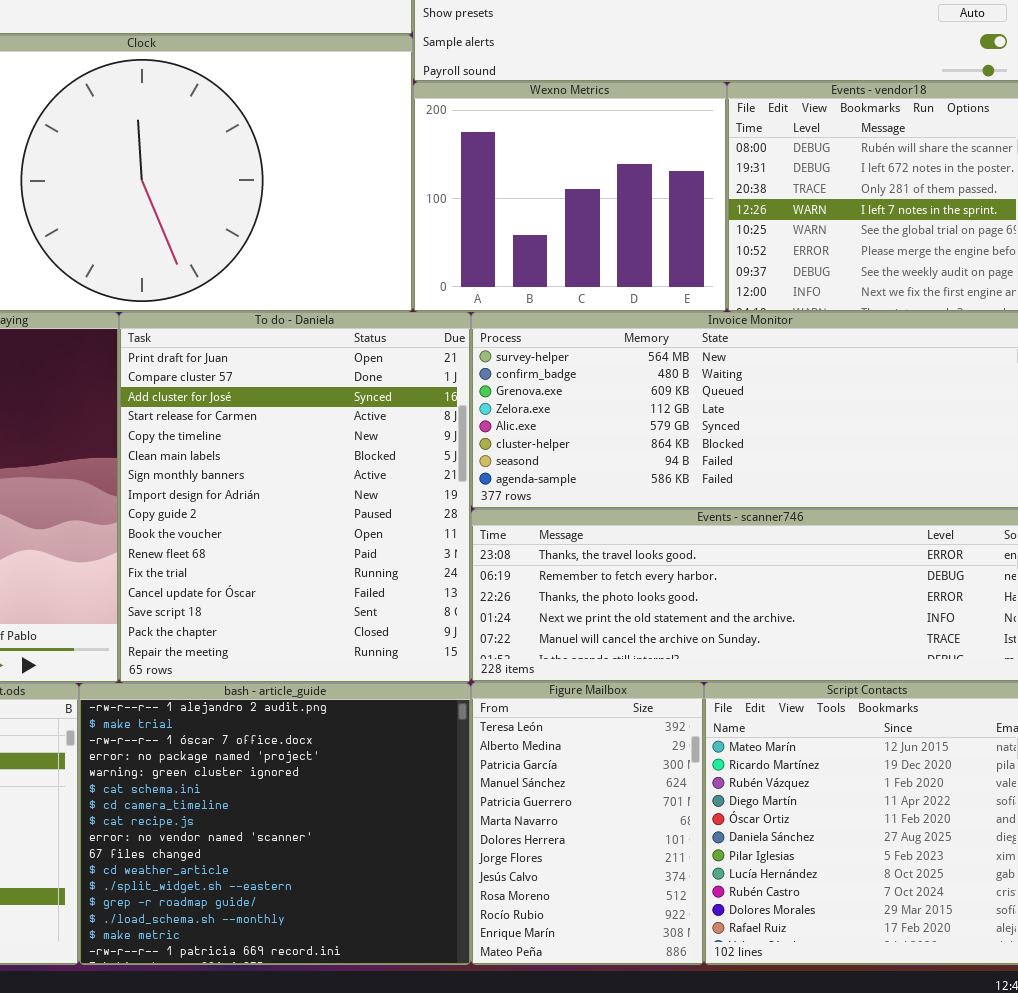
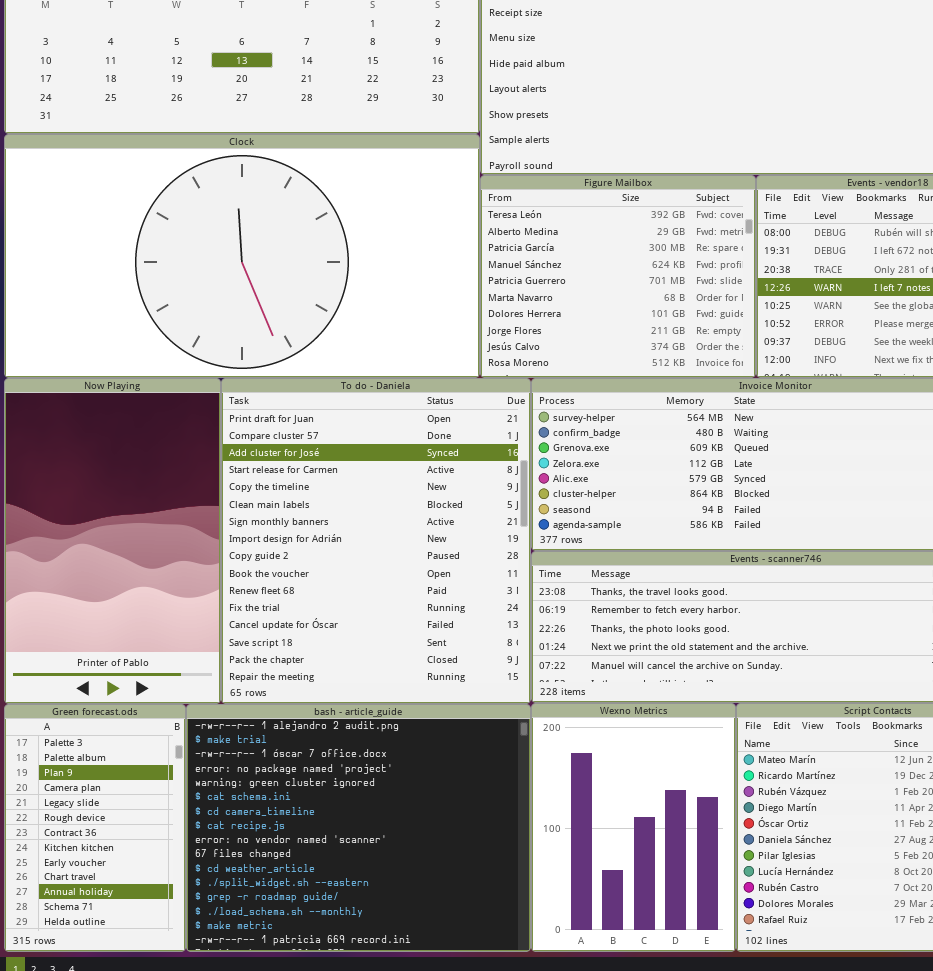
Wexno Metrics: [413,82,727,312] -> [531,703,736,952], moved, resized
Figure Mailbox: [471,682,704,965] -> [480,175,756,378], moved, resized

